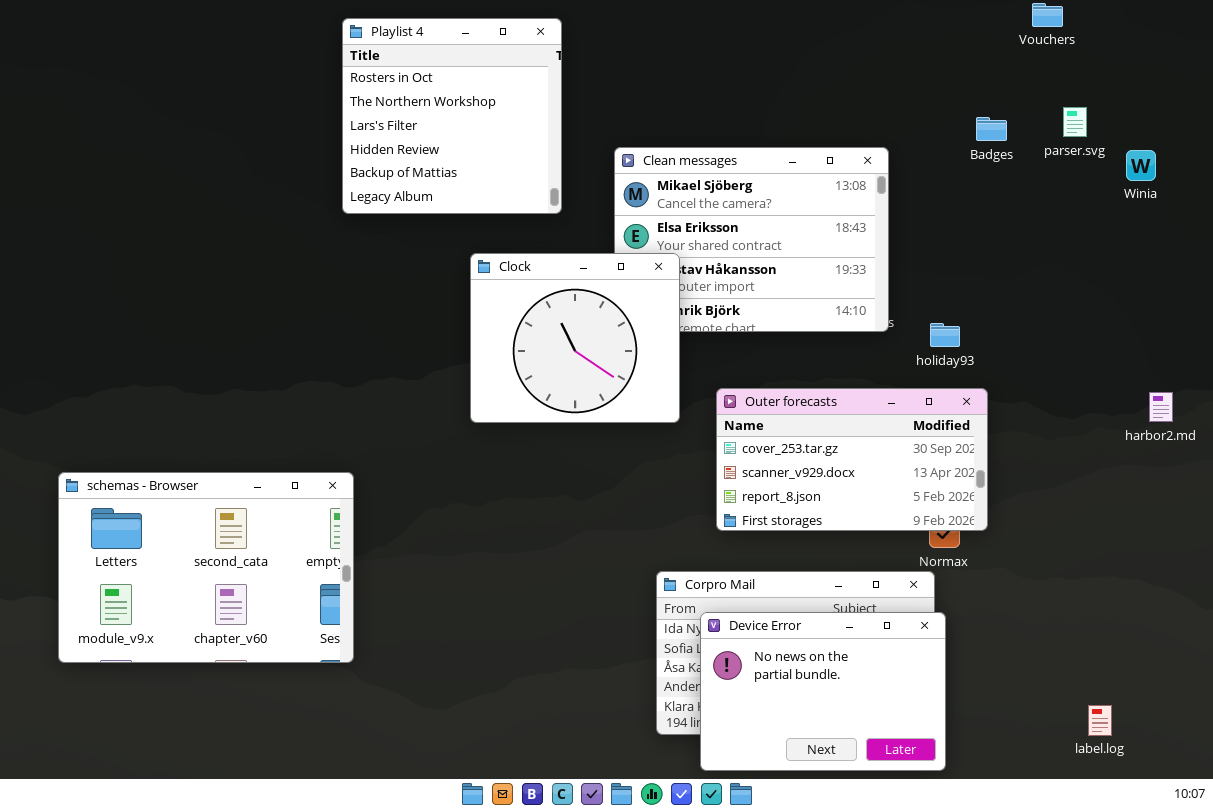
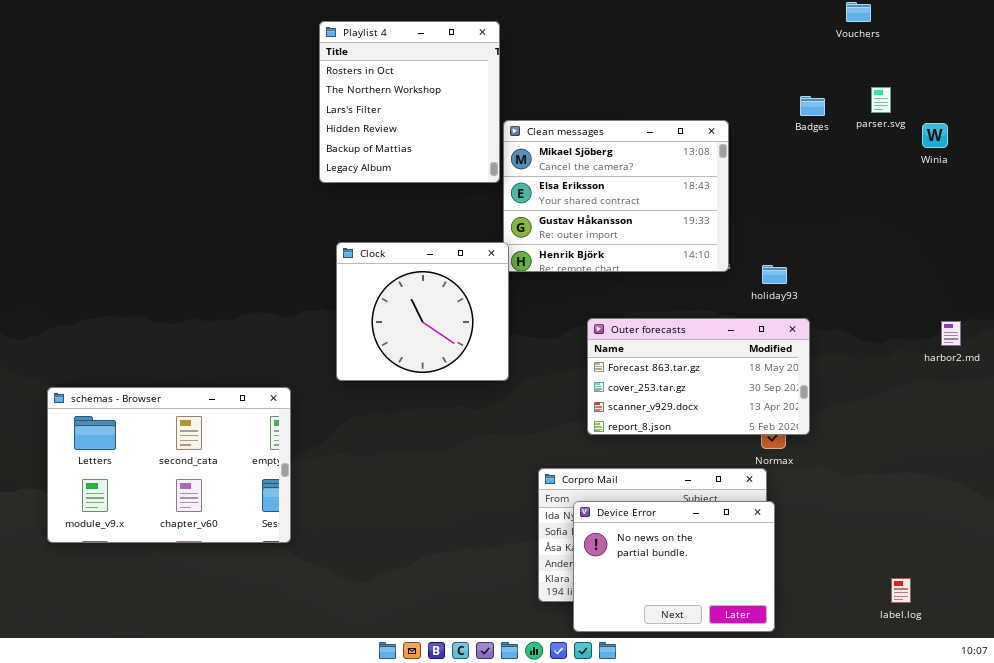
Playlist 4: [342,18,562,214] -> [319,21,500,183], moved
Clock: [470,253,680,423] -> [336,242,509,381], moved
Outer forecasts: [716,388,988,531] -> [587,318,810,435], scrolled up 1 row

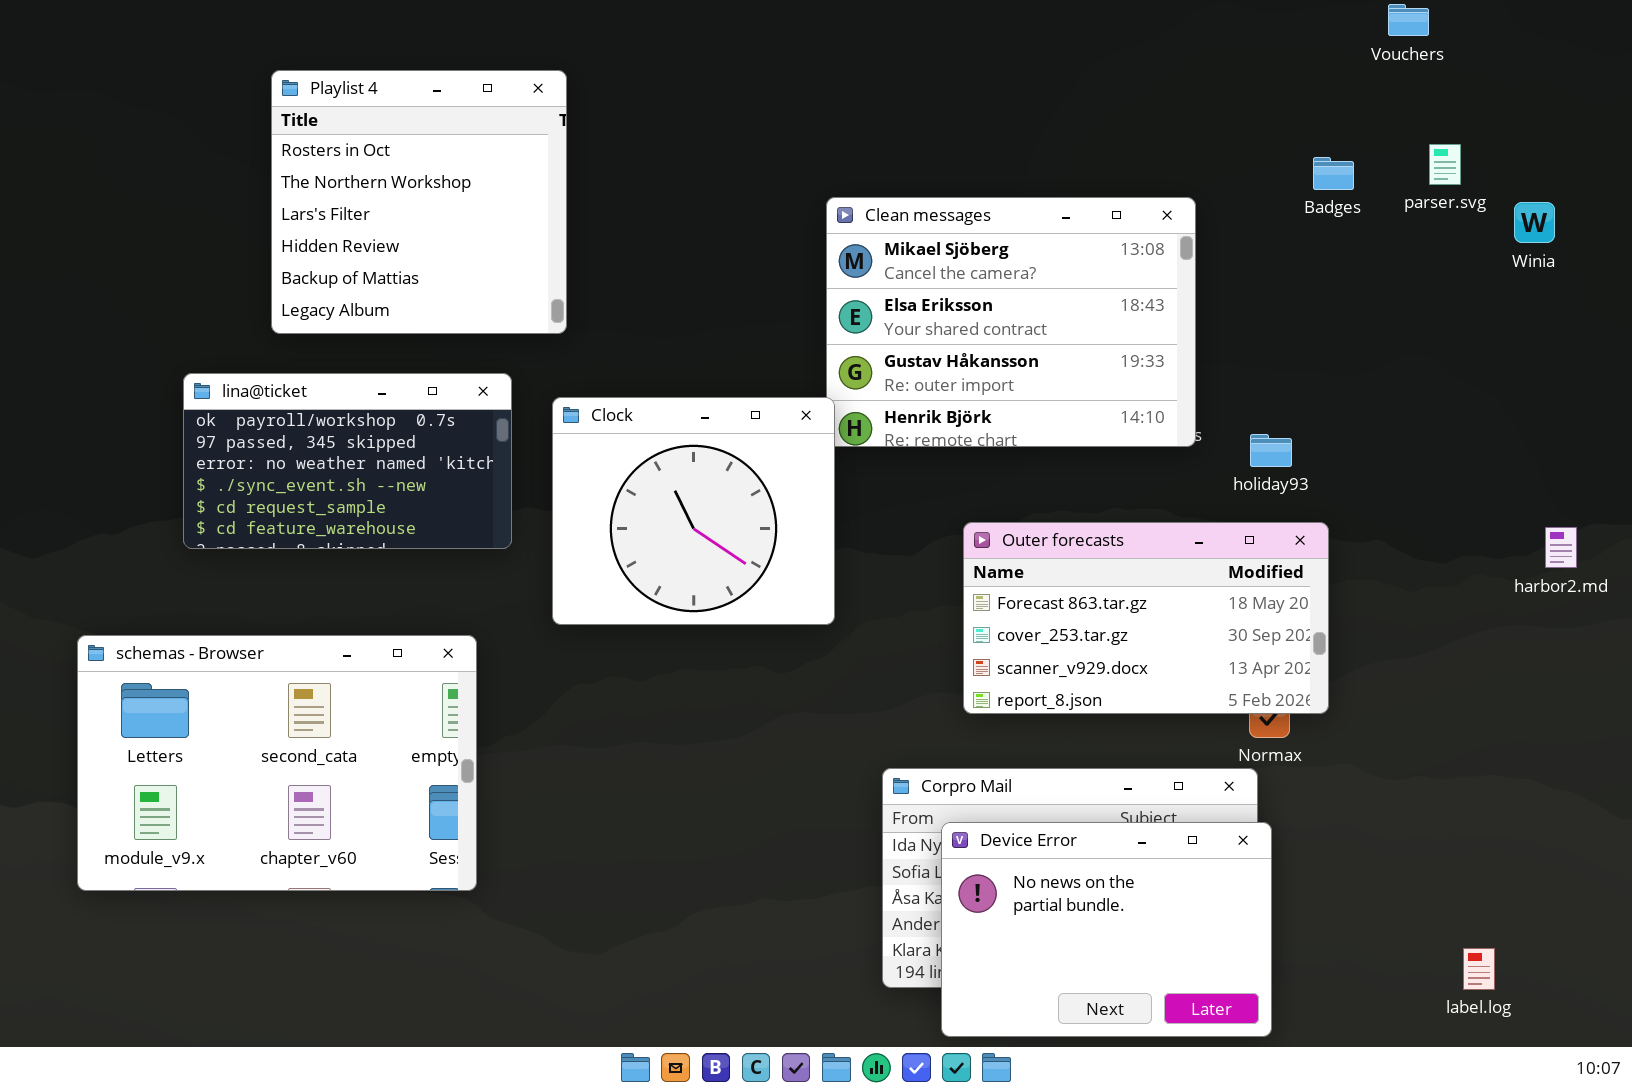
Playlist 4: [319,21,500,183] -> [271,70,567,334], moved
lina@ticket: none -> [183,373,512,549], opened

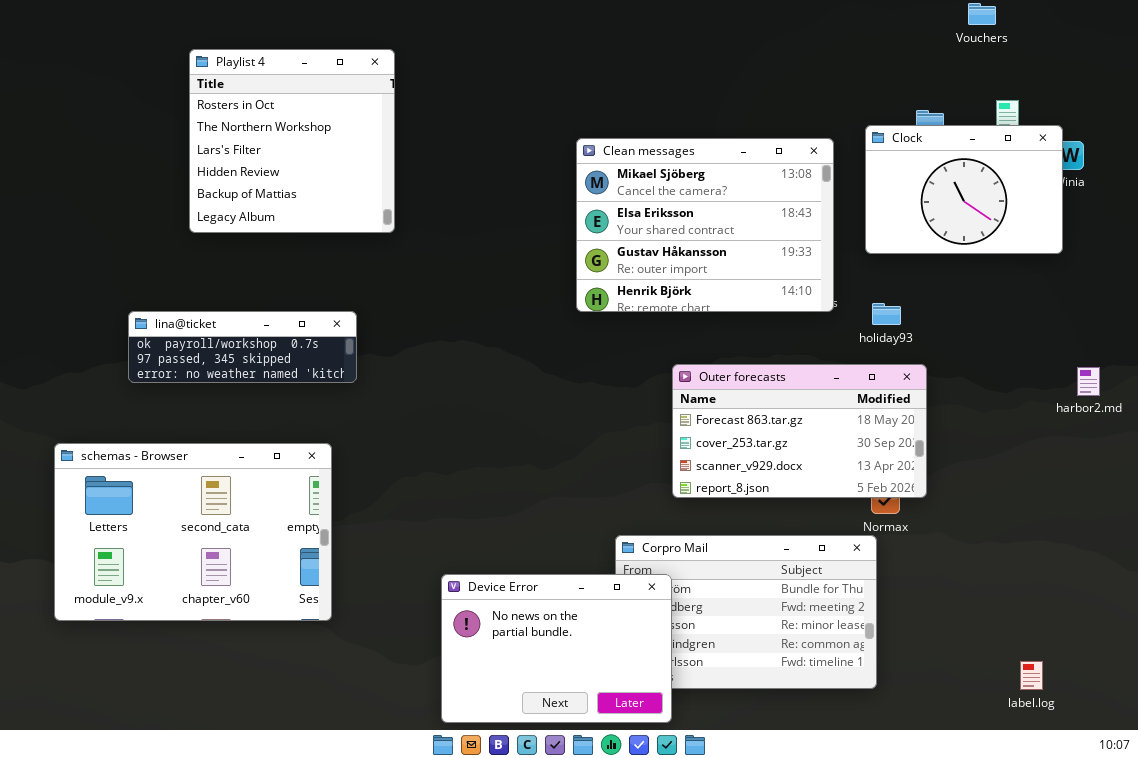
lina@ticket: [183,373,512,549] -> [128,311,357,383], resized
Clock: [552,397,835,625] -> [865,125,1063,254], moved, resized
Device Error: [941,822,1272,1037] -> [441,574,672,723], moved

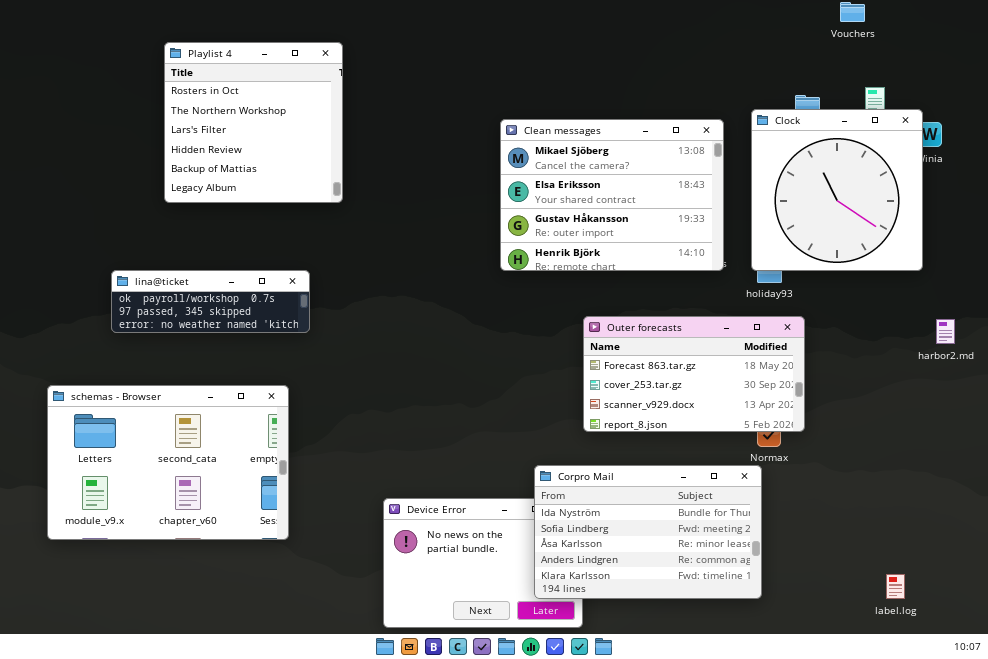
Clock: [865,125,1063,254] -> [751,109,923,271], resized
Corpro Mail: [615,535,877,689] -> [534,465,762,599], raised

